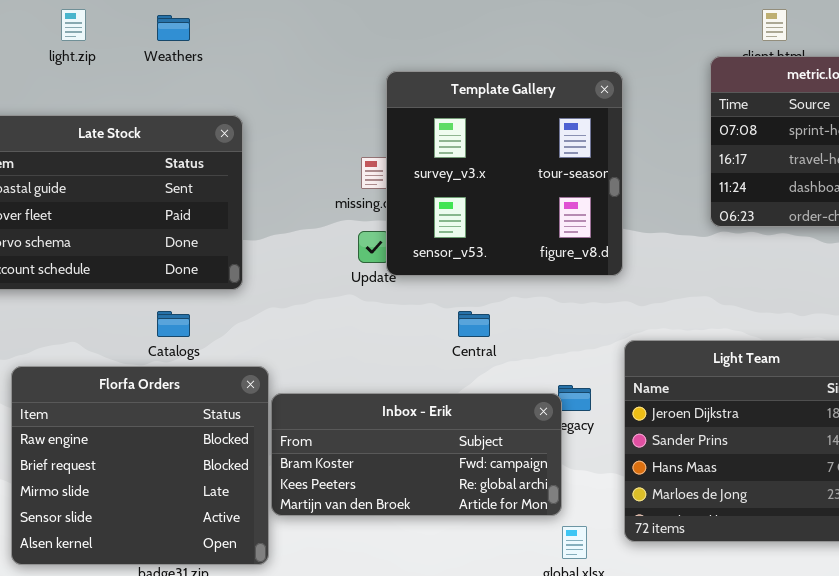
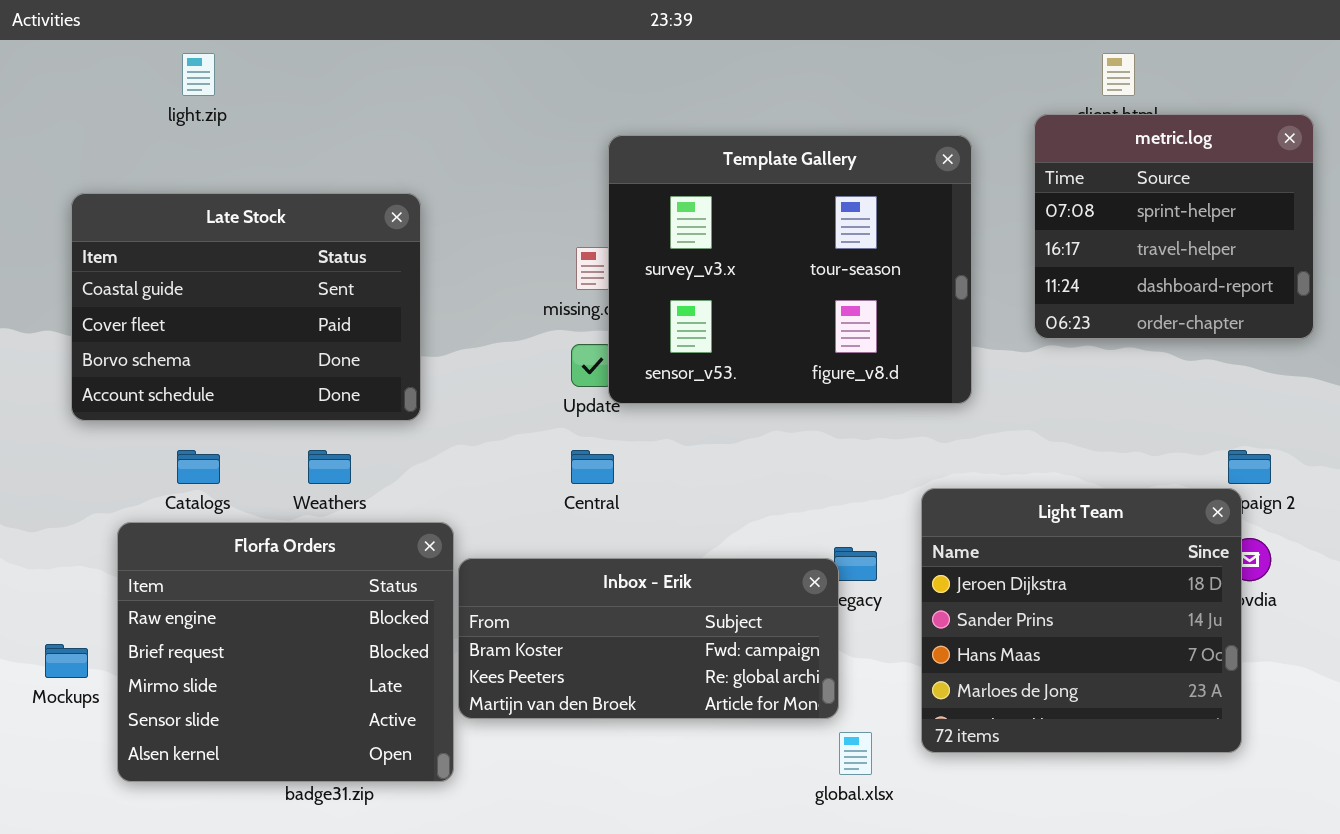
Weathers: [157,15,190,41] -> [308,450,351,484], moved
Template Gallery: [386,71,623,276] -> [608,135,972,404], resized
Catalogs: [157,311,190,337] -> [177,450,220,484], moved
Central: [458,311,490,337] -> [571,450,614,484], moved

